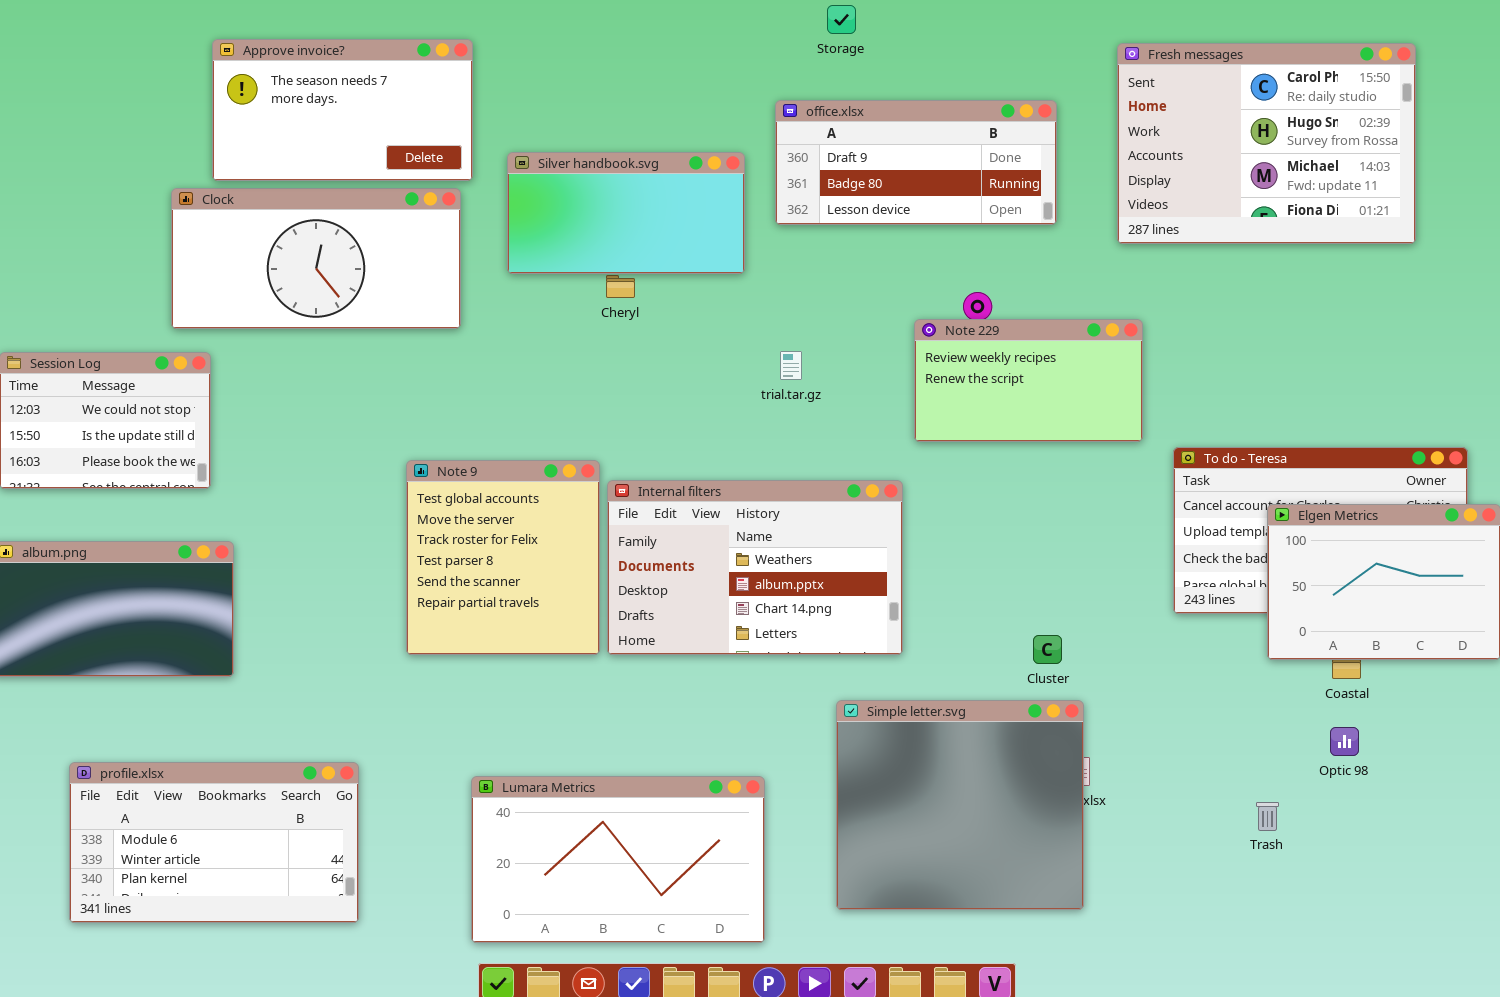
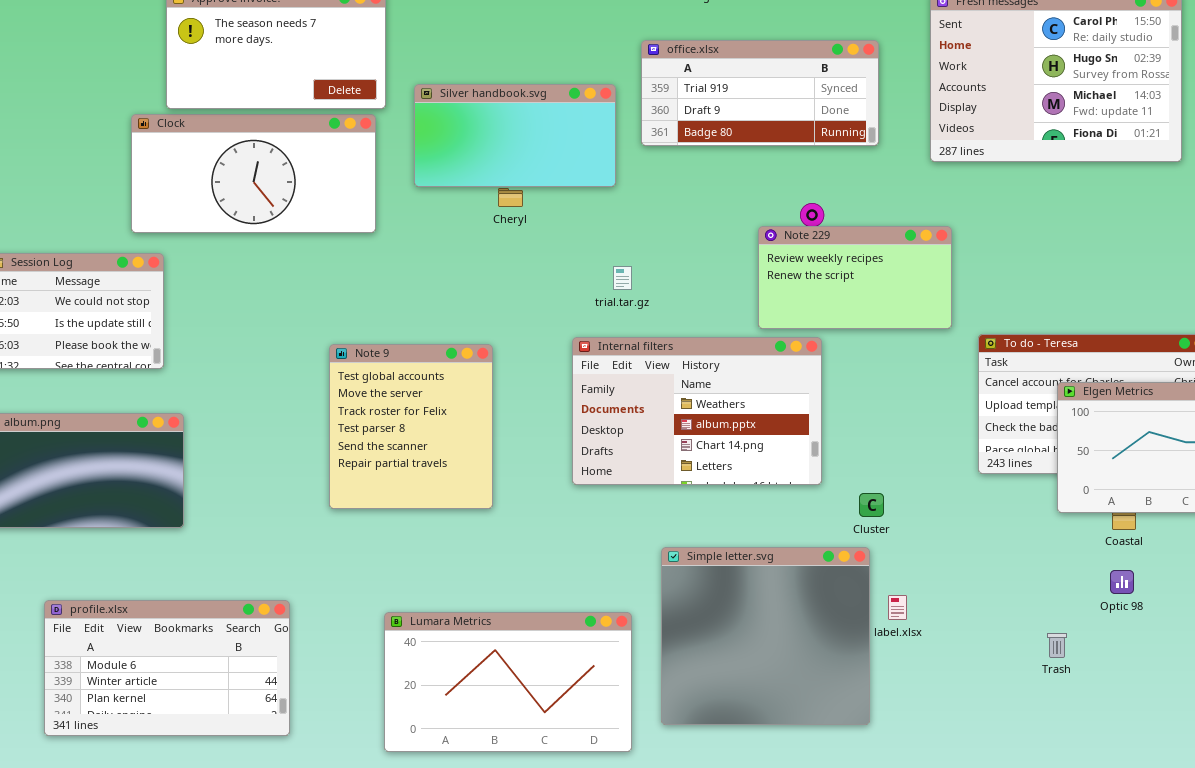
office.xlsx: [775,100,1057,225] -> [641,40,879,146], scrolled up 1 row
trial.tar.gz: [780,351,802,380] -> [613,266,632,290], moved
Internal filters: [607,480,903,655] -> [572,337,822,485], moved
Simple letter.svg: [836,700,1084,910] -> [661,547,870,725], moved

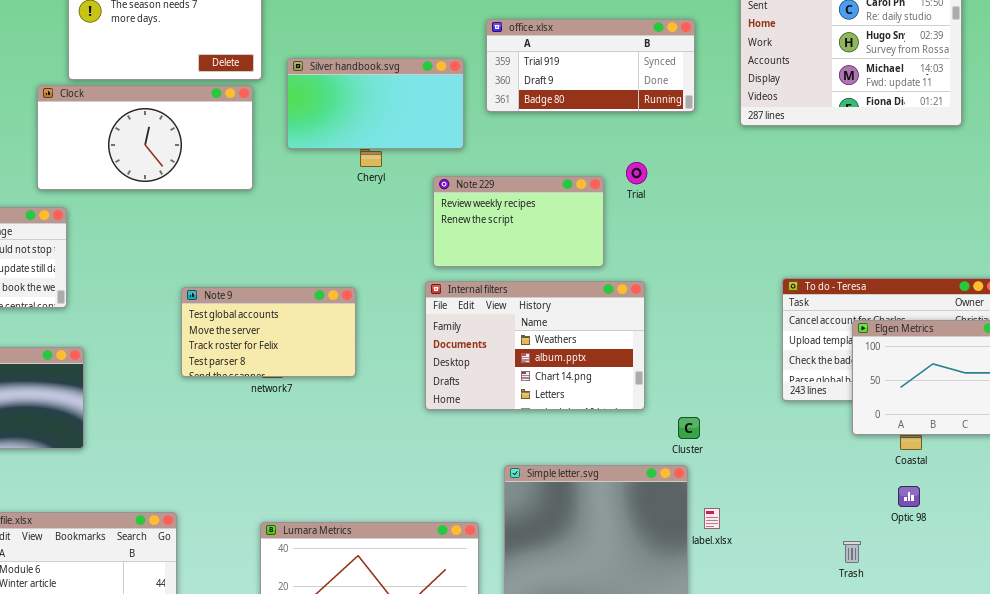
Note 229: [758,226,952,329] -> [433,176,604,267], moved
Note 9: [329,344,493,509] -> [181,287,356,377], resized

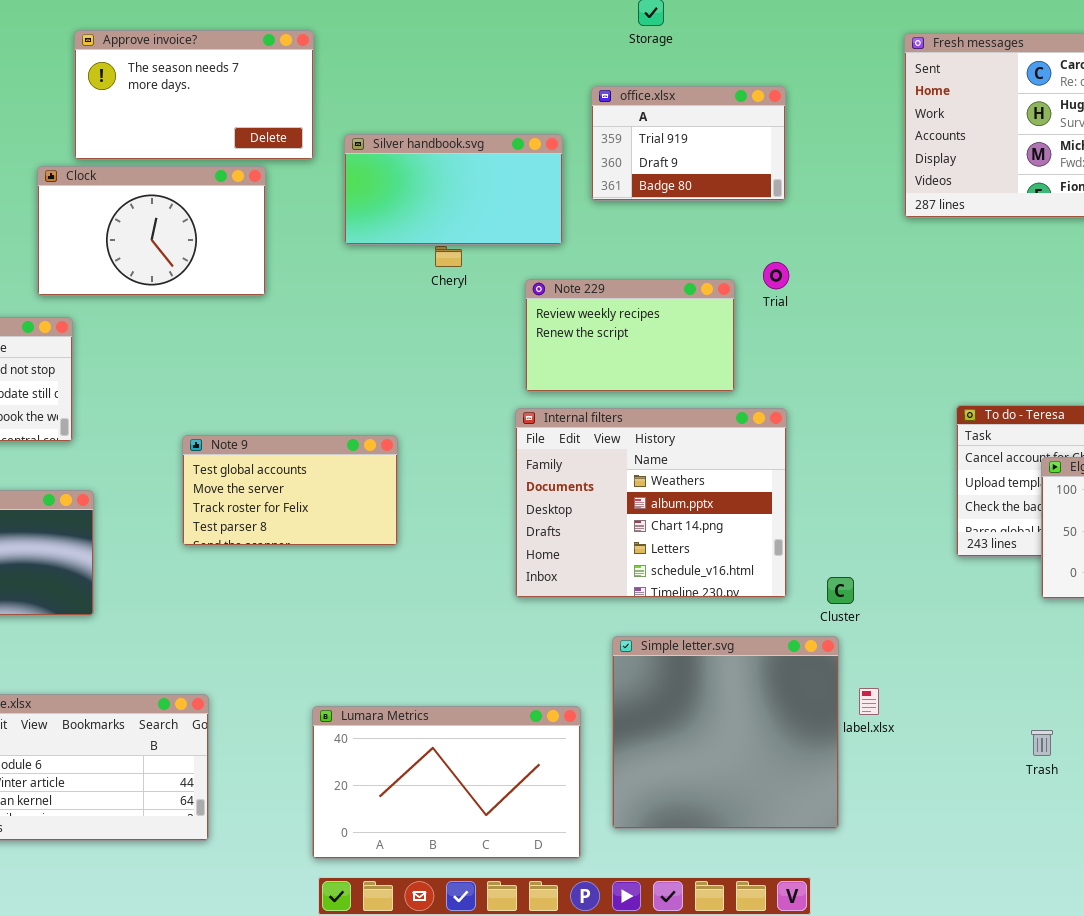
office.xlsx: [486,19,695,112] -> [591,86,786,201], resized
Clock: [37,85,253,190] -> [37,166,266,296], resized
Internal filters: [425,281,645,410] -> [515,408,787,598], resized
Note 9: [181,287,356,377] -> [182,435,398,546], moved

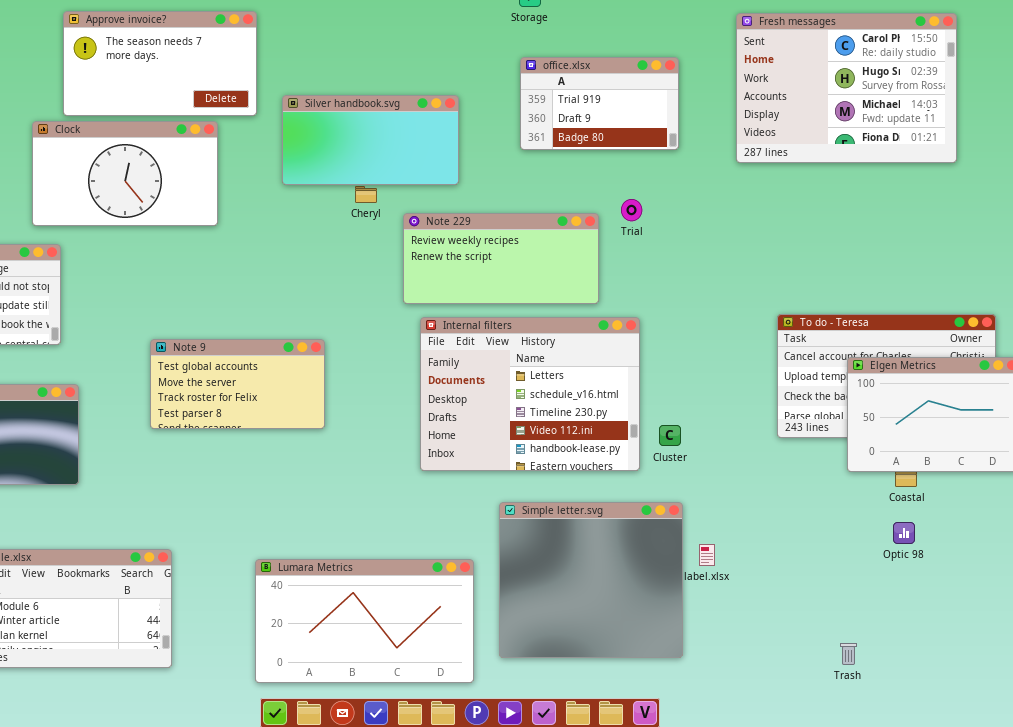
office.xlsx: [591,86,786,201] -> [520,57,679,150], moved
Note 229: [525,279,735,392] -> [403,213,599,304], resized
Internal filters: [515,408,787,598] -> [420,317,640,471], scrolled down 3 rows
Cluster: [827,577,854,604] -> [659,425,681,446], moved
Trash: [1031,730,1053,756] -> [840,643,857,665], moved

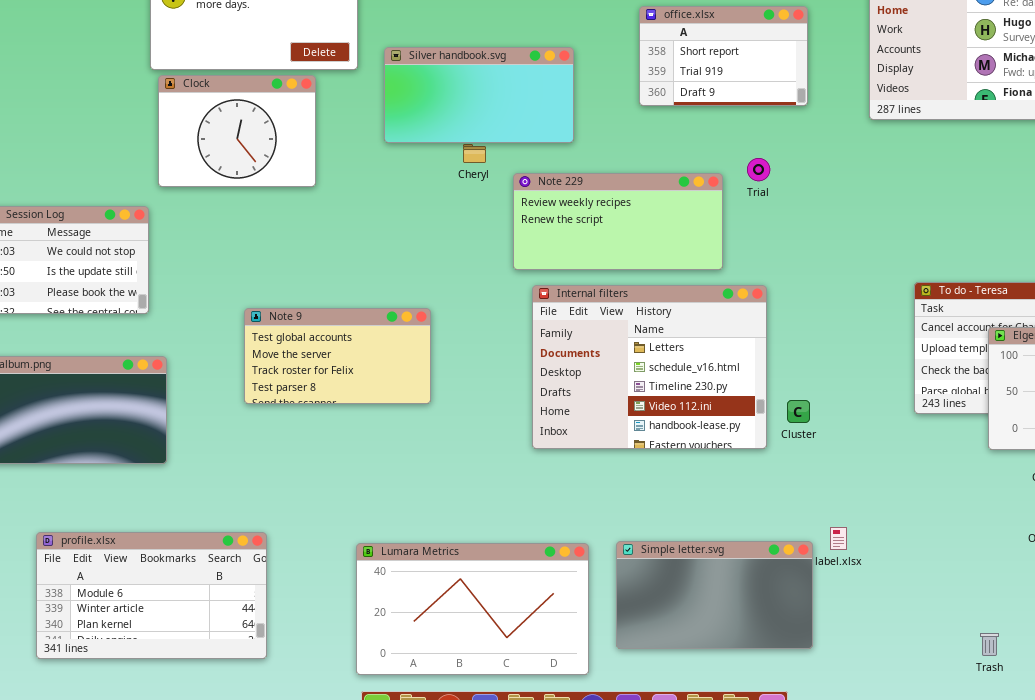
office.xlsx: [520,57,679,150] -> [639,6,808,106], scrolled up 1 row
Clock: [32,121,218,226] -> [158,75,316,187], resized
Simple letter.svg: [499,502,683,658] -> [616,541,813,649], resized

